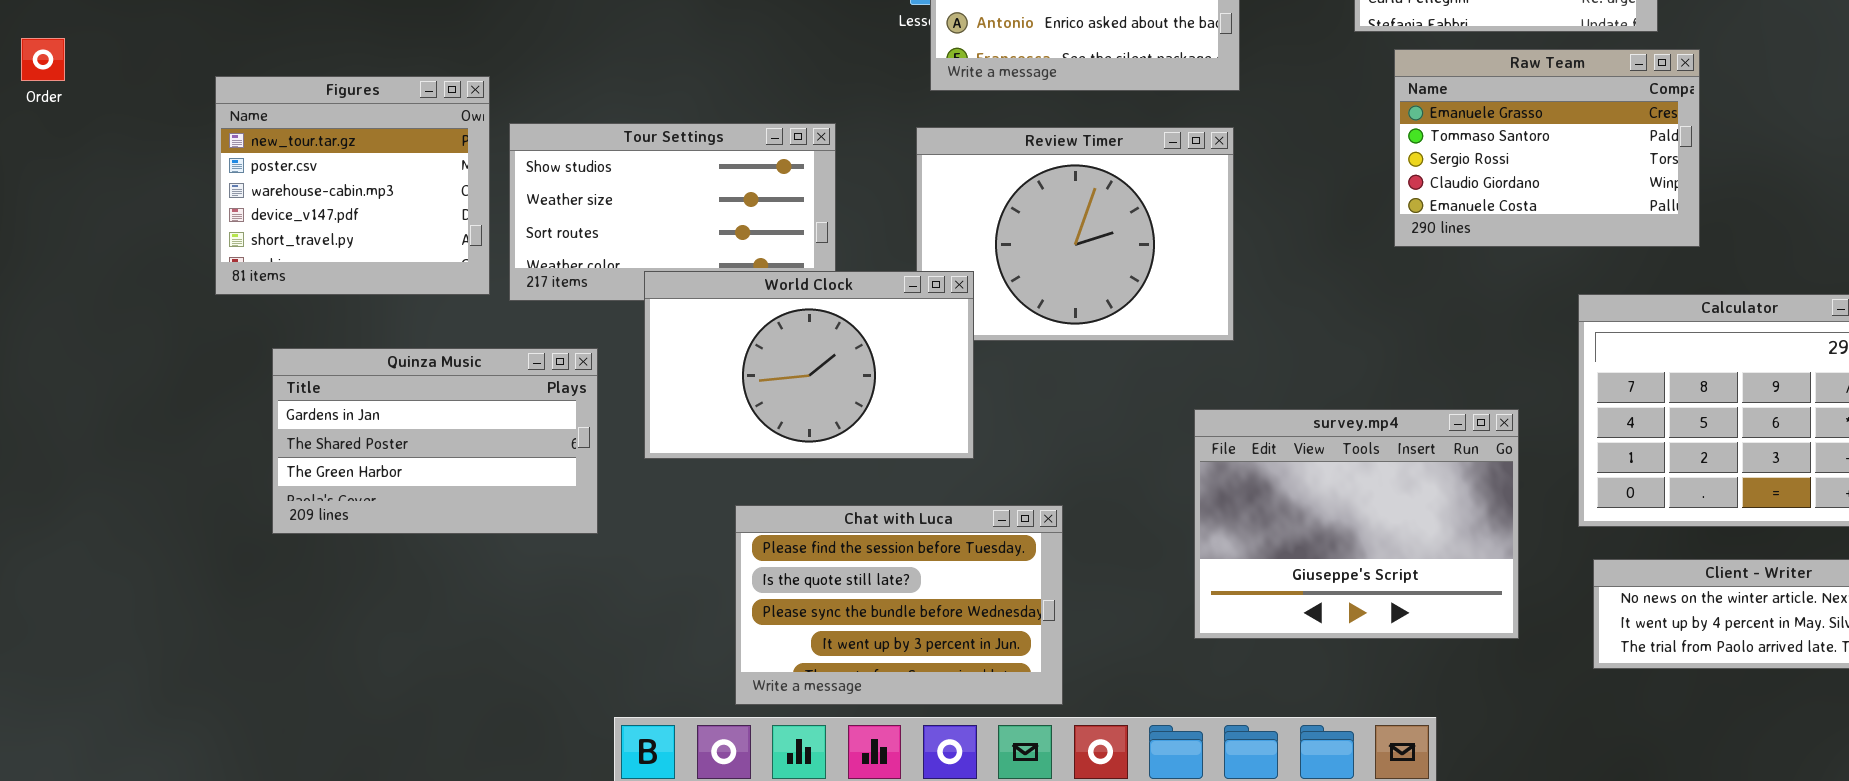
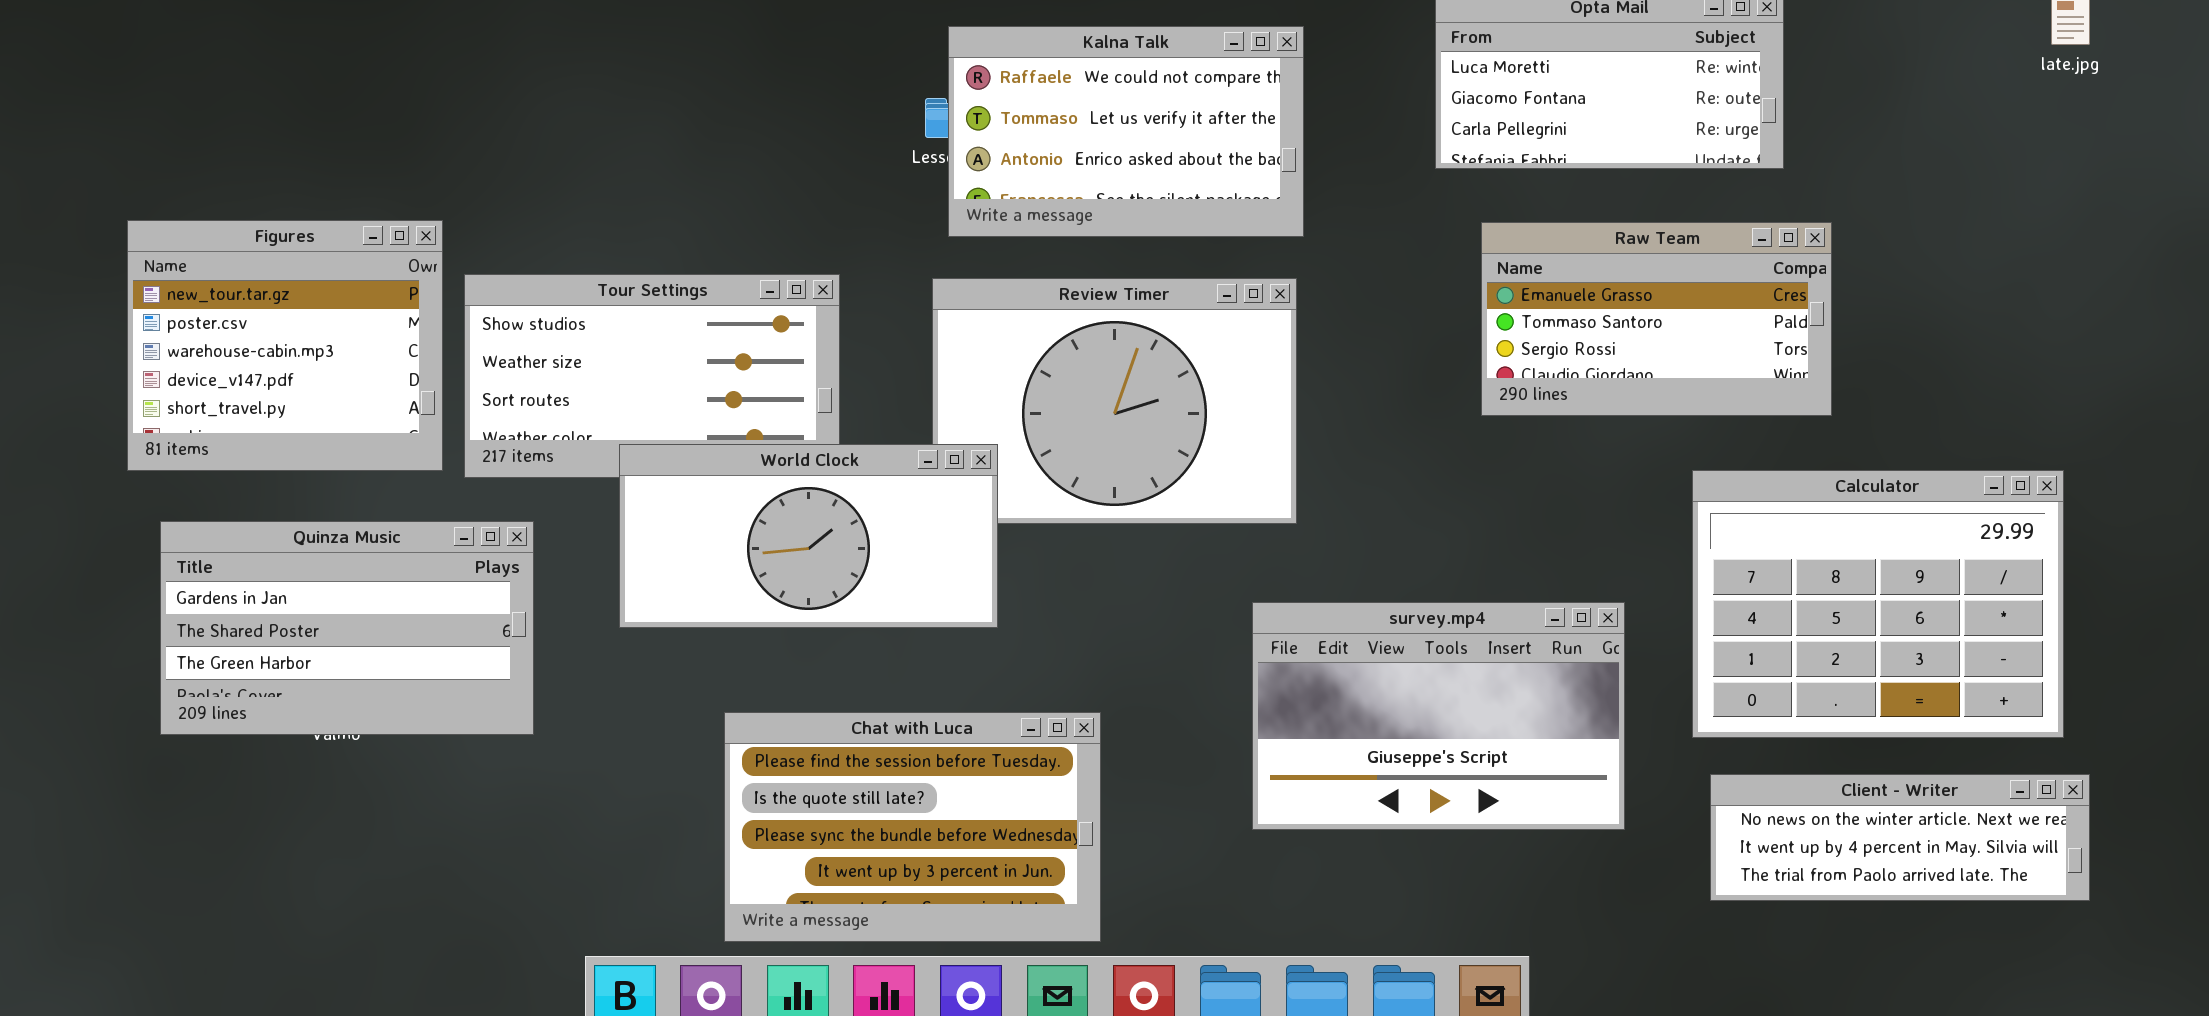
Raw Team: [1394,49,1700,247] -> [1481,222,1832,416], resized
World Clock: [644,271,974,459] -> [619,444,998,628], resized
Quinza Music: [272,348,598,534] -> [160,521,534,735], moved
survey.mp4: [1194,409,1519,639] -> [1252,602,1625,830], resized

